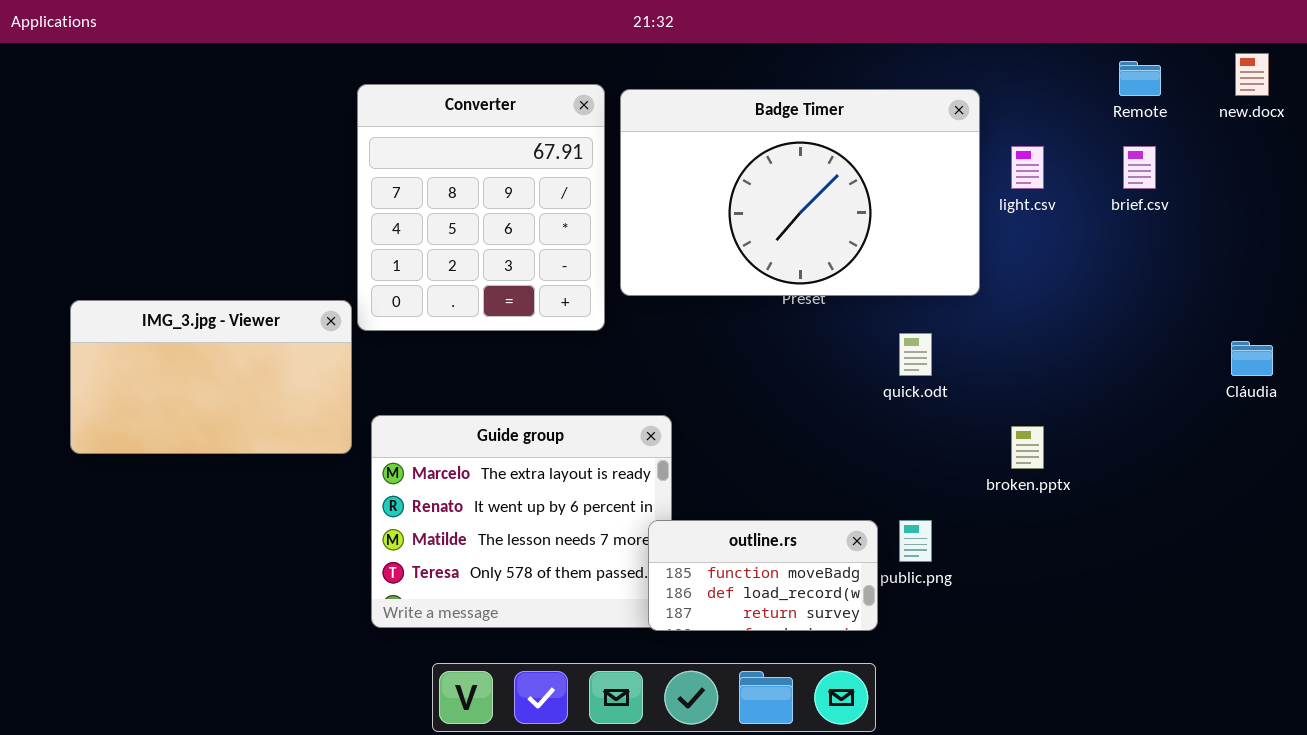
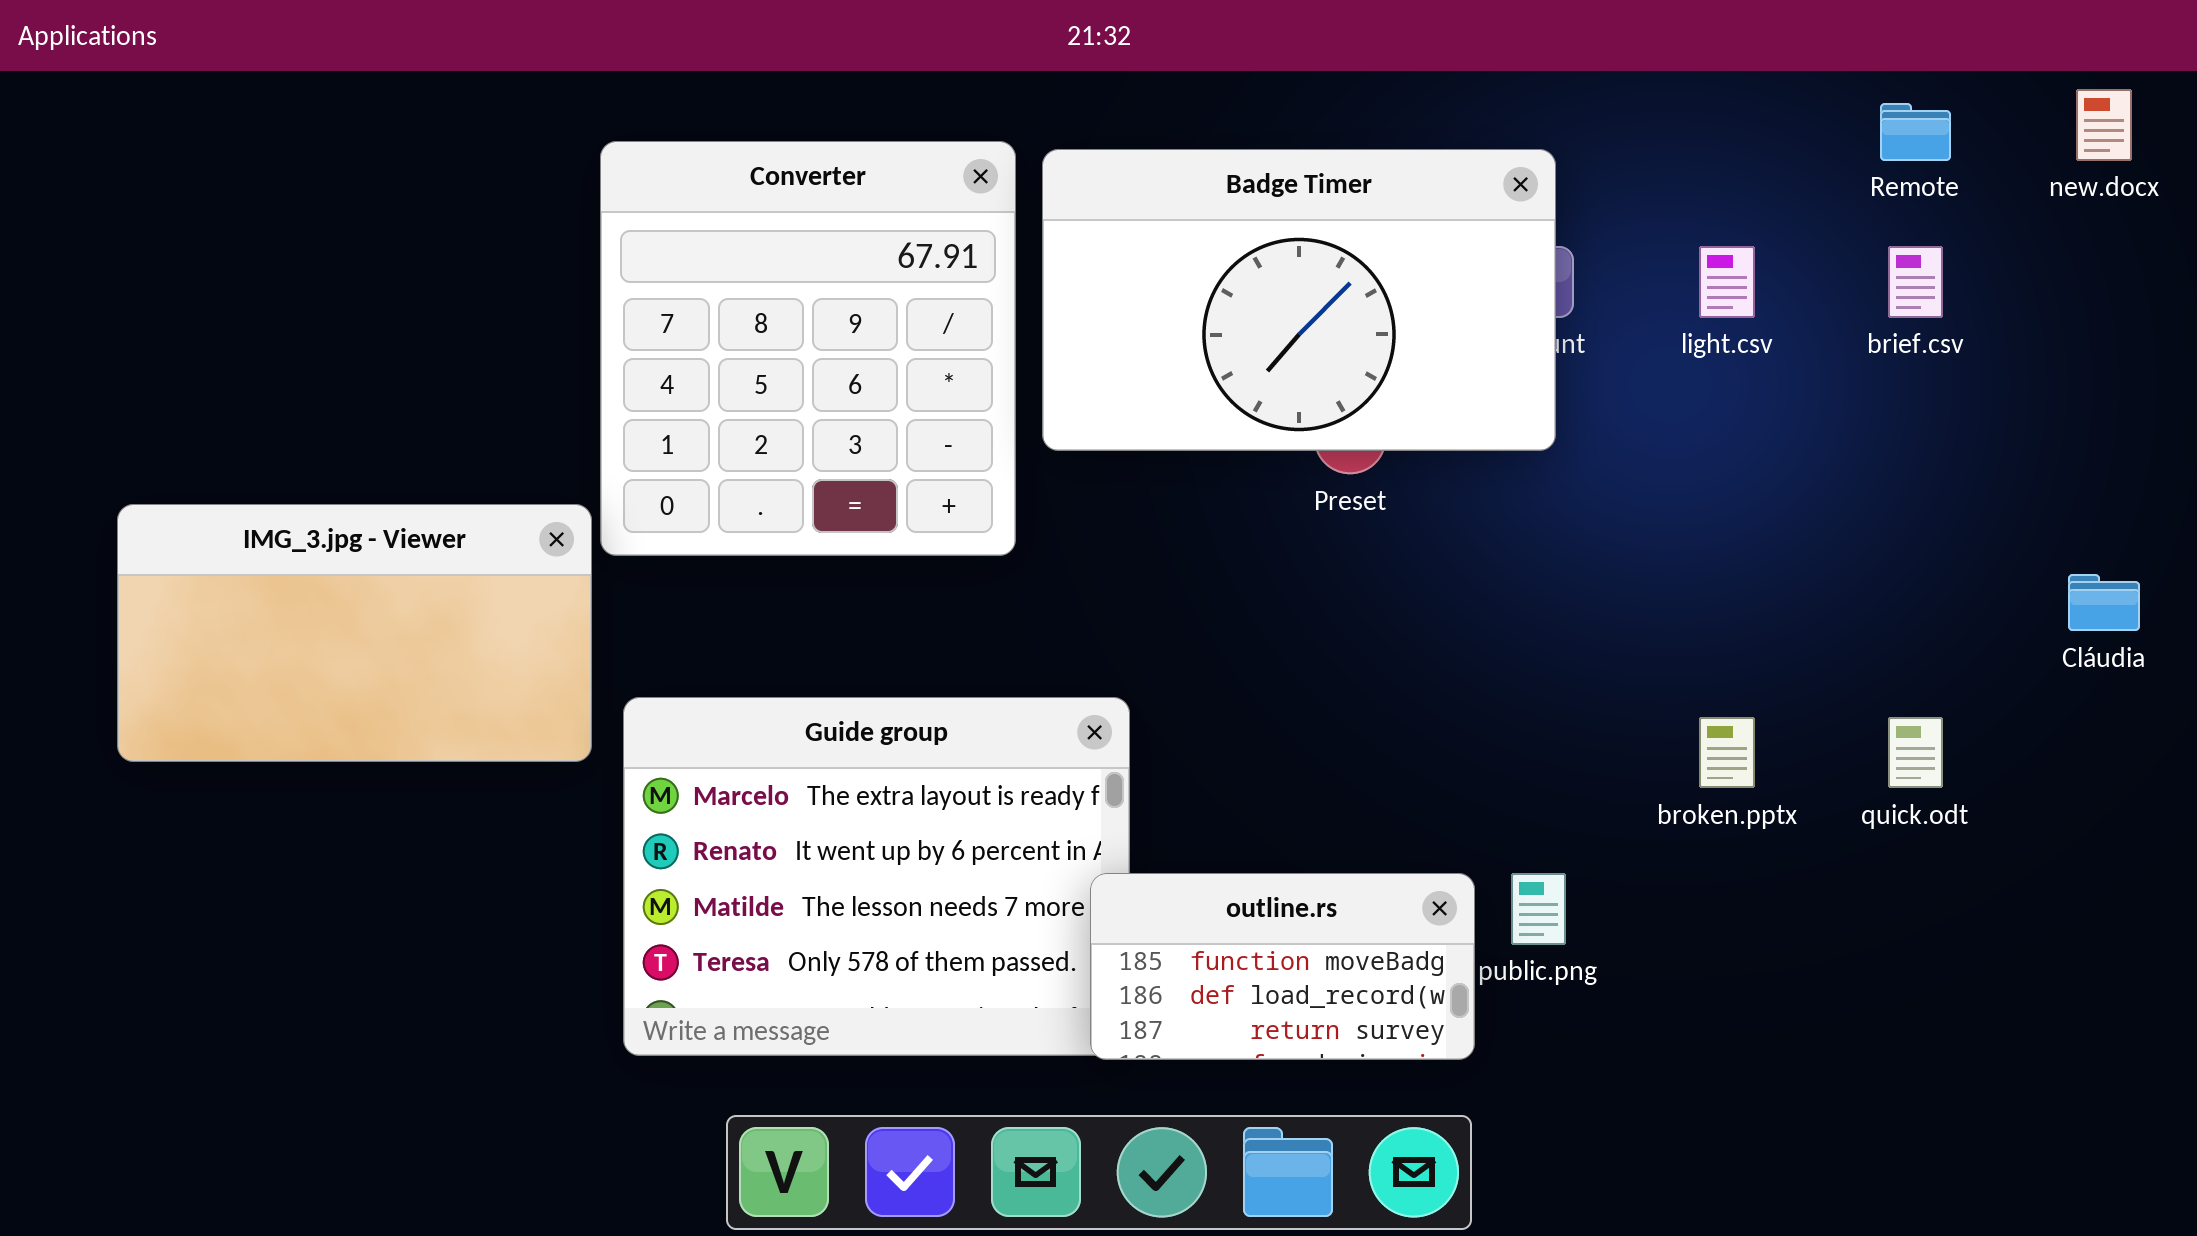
Badge Timer: [620,89,980,296] -> [1042,149,1556,451], resized
quick.odt: [899,333,932,376] -> [1888,717,1943,788], moved

